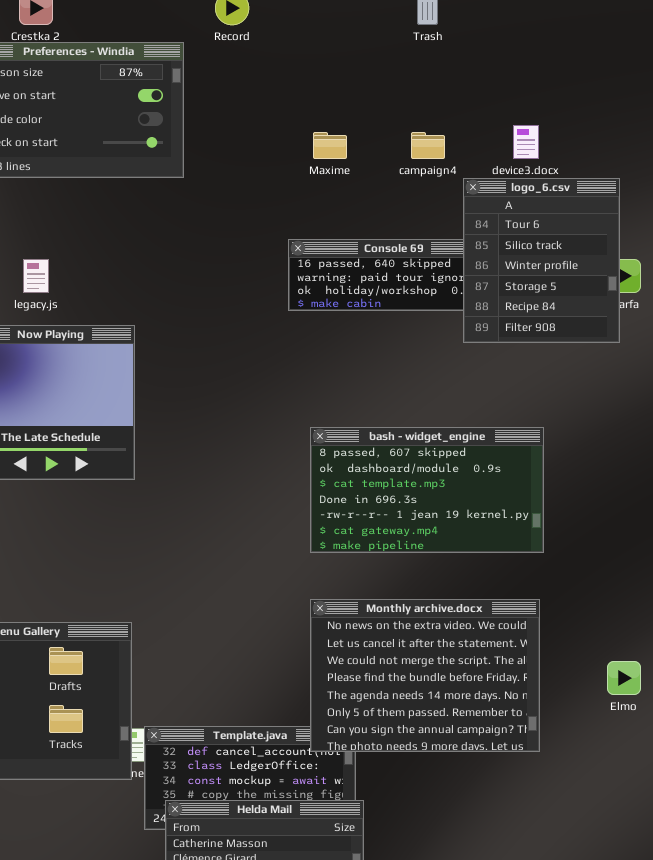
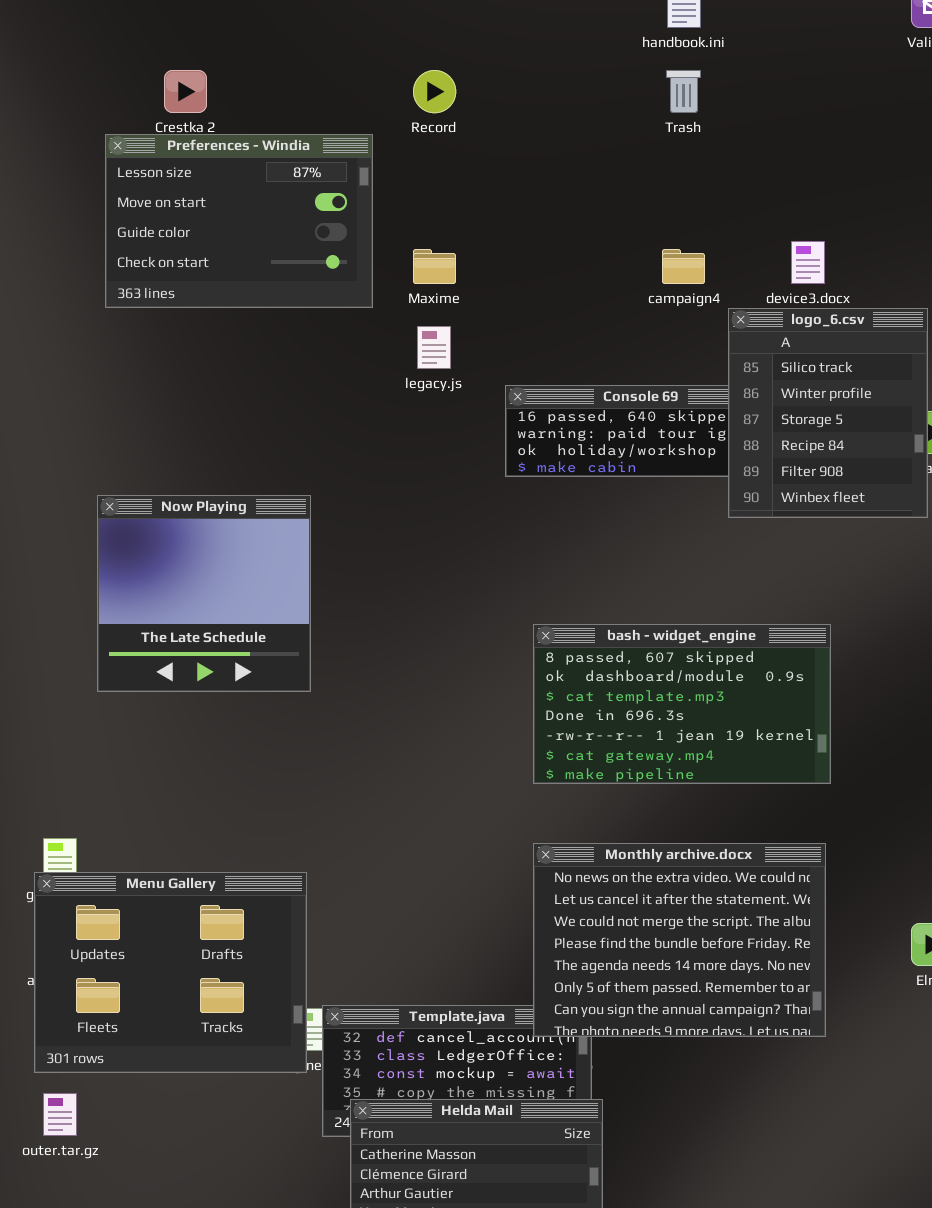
Maxime: [313,132,347,159] -> [413,249,456,284], moved
logo_6.csv: [463,178,620,343] -> [728,308,928,518], scrolled down 1 row
legacy.js: [23,259,49,293] -> [417,326,451,369], moved

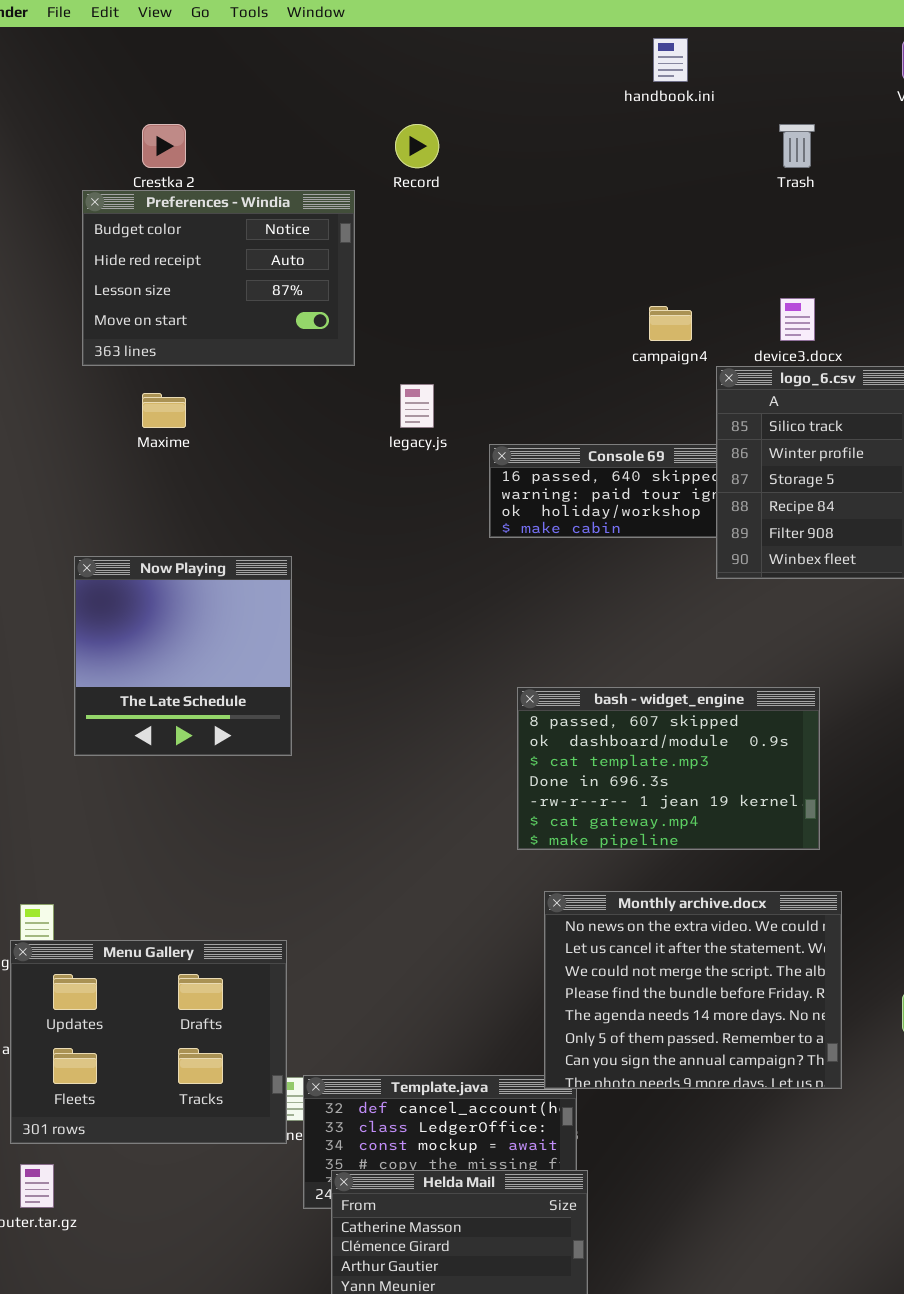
Trash: [666,70,701,113] -> [779,124,815,168], moved
Preferences - Windia: [105,134,373,308] -> [82,190,355,366], scrolled up 2 rows
Maxime: [413,249,456,284] -> [142,393,186,428], moved
Monthly archive.docx: [533,843,826,1037] -> [544,891,842,1089], moved

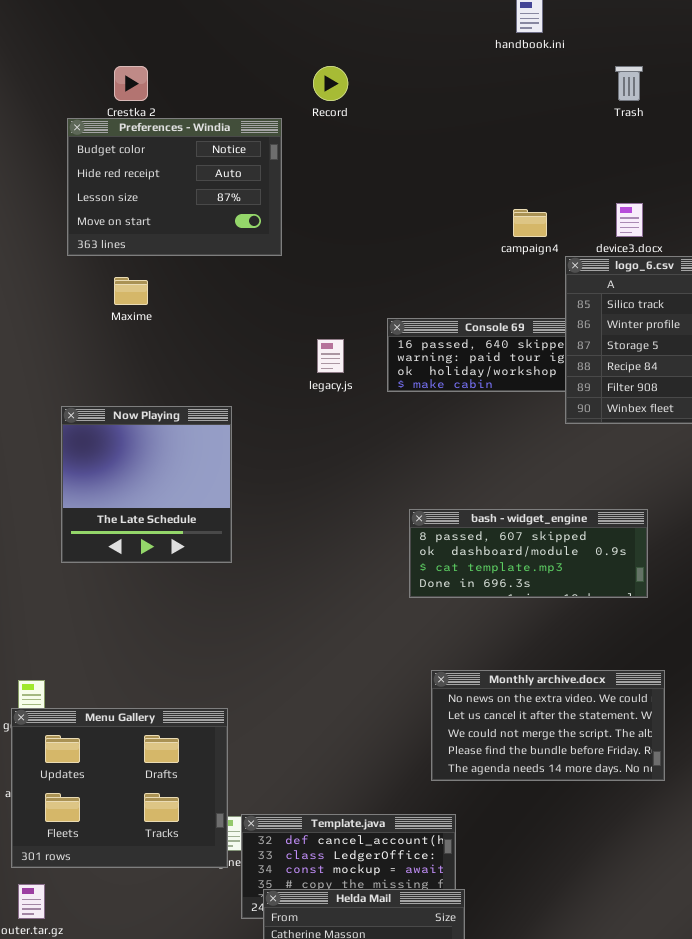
legacy.js: [400,384,434,428] -> [317,339,344,373], moved
bash - widget_engine: [517,687,820,850] -> [409,509,648,598], resized
Monthly archive.docx: [544,891,842,1089] -> [431,670,665,781], resized

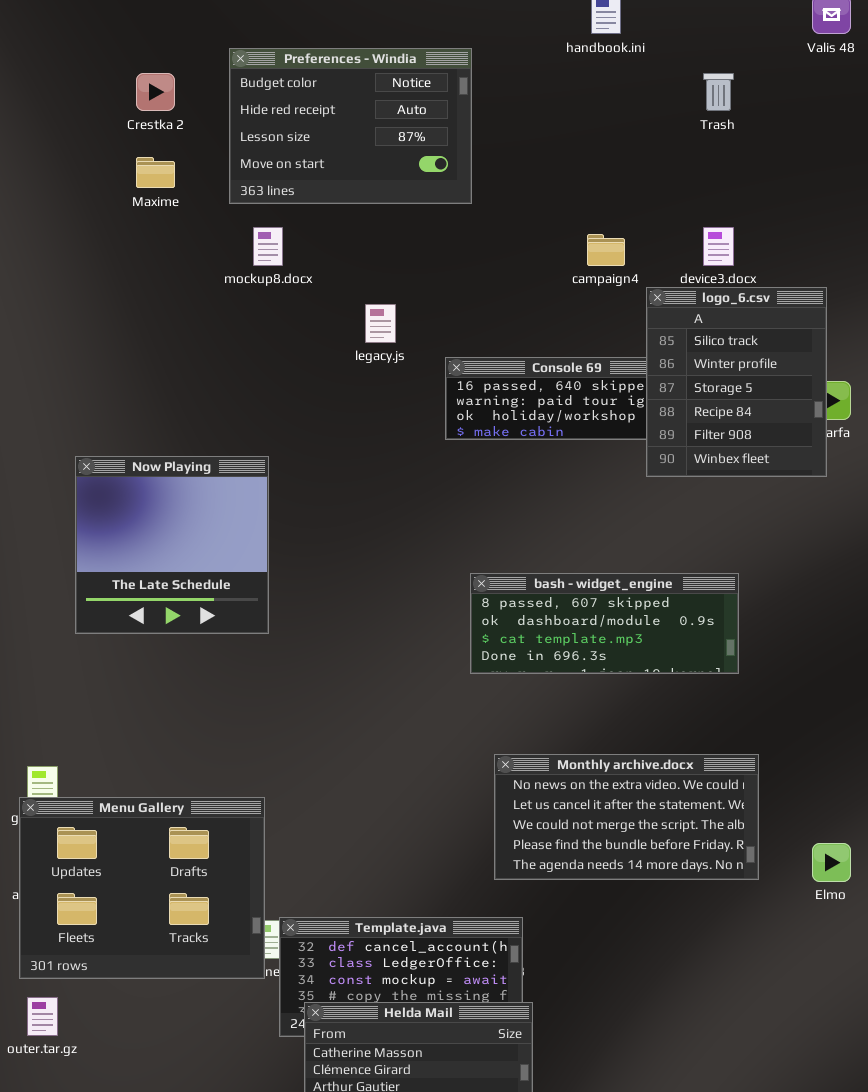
Preferences - Windia: [67,118,282,256] -> [229,48,472,204], moved
Maxime: [114,277,148,305] -> [136,157,175,188], moved
legacy.js: [317,339,344,373] -> [365,304,396,343], moved

